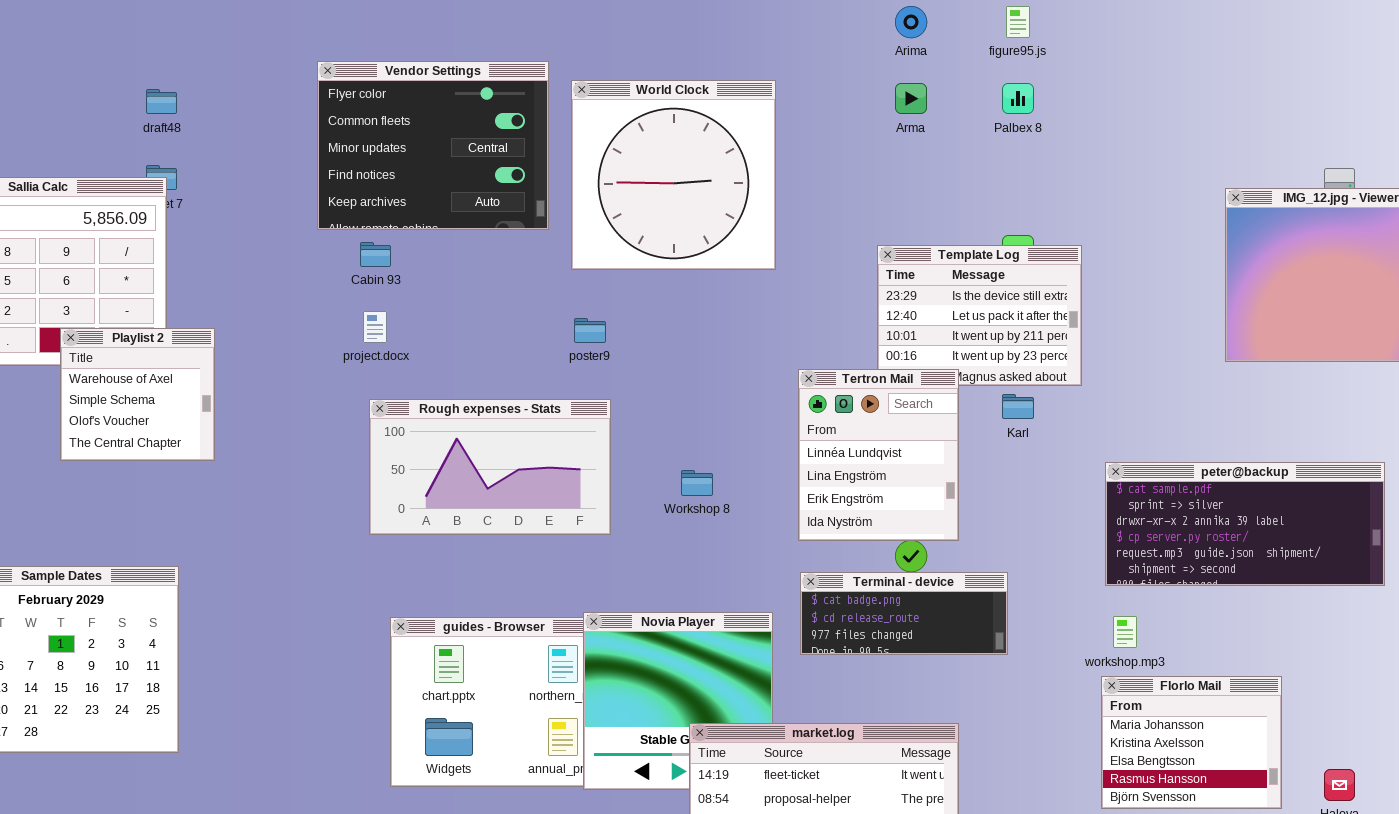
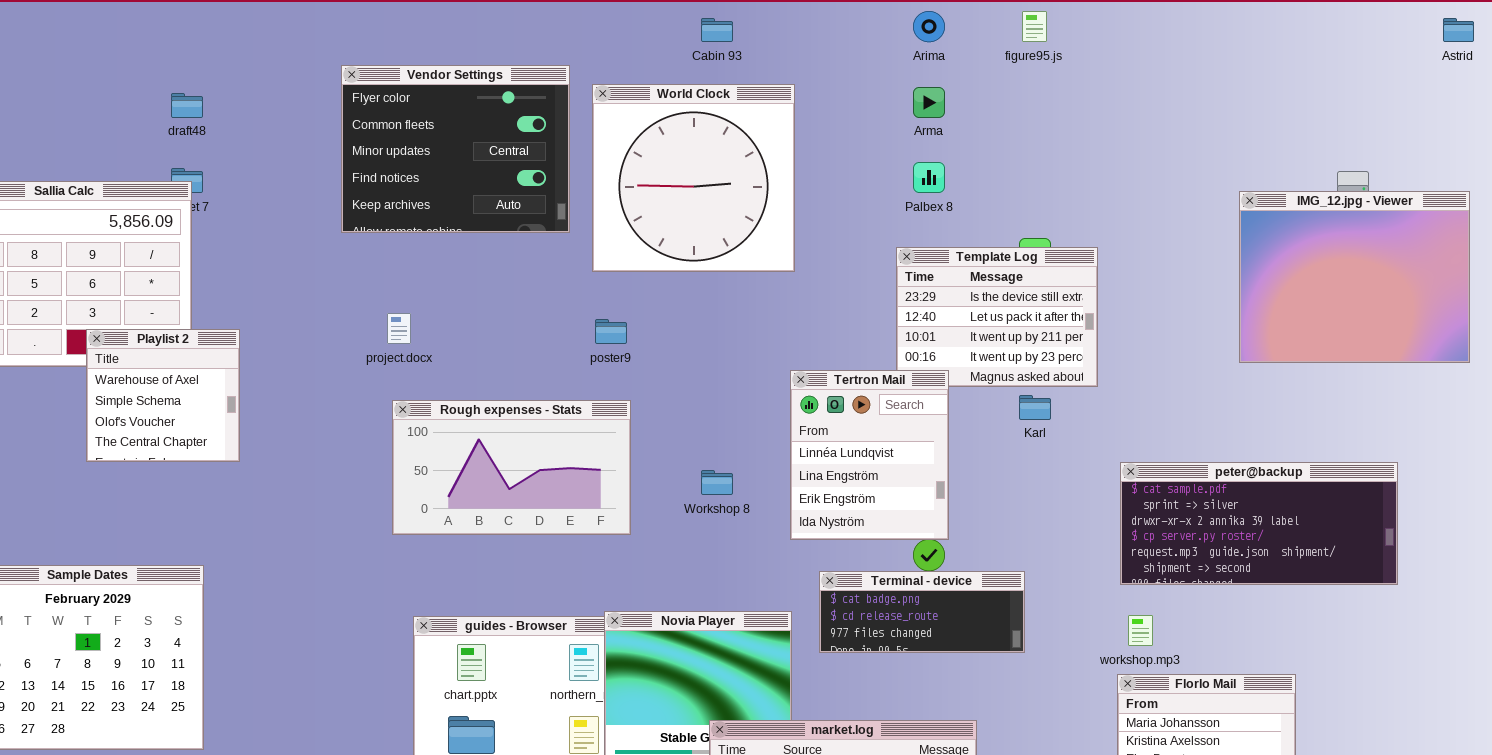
Palbex 8: [1002,83,1034,114] -> [913,162,945,193], moved
Cabin 93: [360,242,391,267] -> [701,18,733,42], moved
Tertron Mail: [798,369,959,541] -> [790,370,949,540], moved

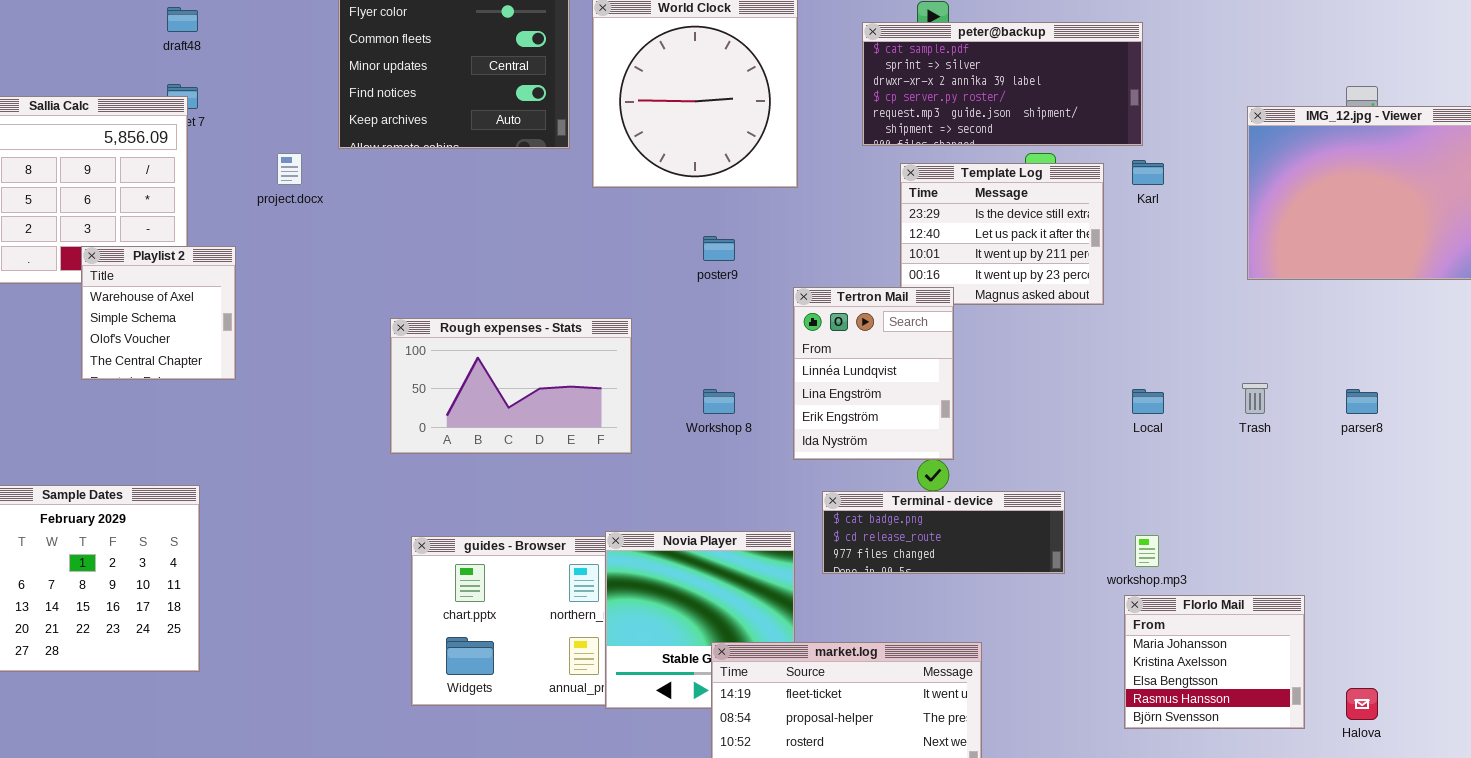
project.docx: [387,313,411,344] -> [277,153,302,185], moved
poster9: [595,319,627,344] -> [703,236,735,261], moved
Karl: [1019,395,1051,420] -> [1132,160,1164,185], moved
peter@backup: [1120,462,1398,585] -> [862,22,1143,146], moved
Terminal - device: [819,571,1025,653] -> [822,491,1065,574], resized

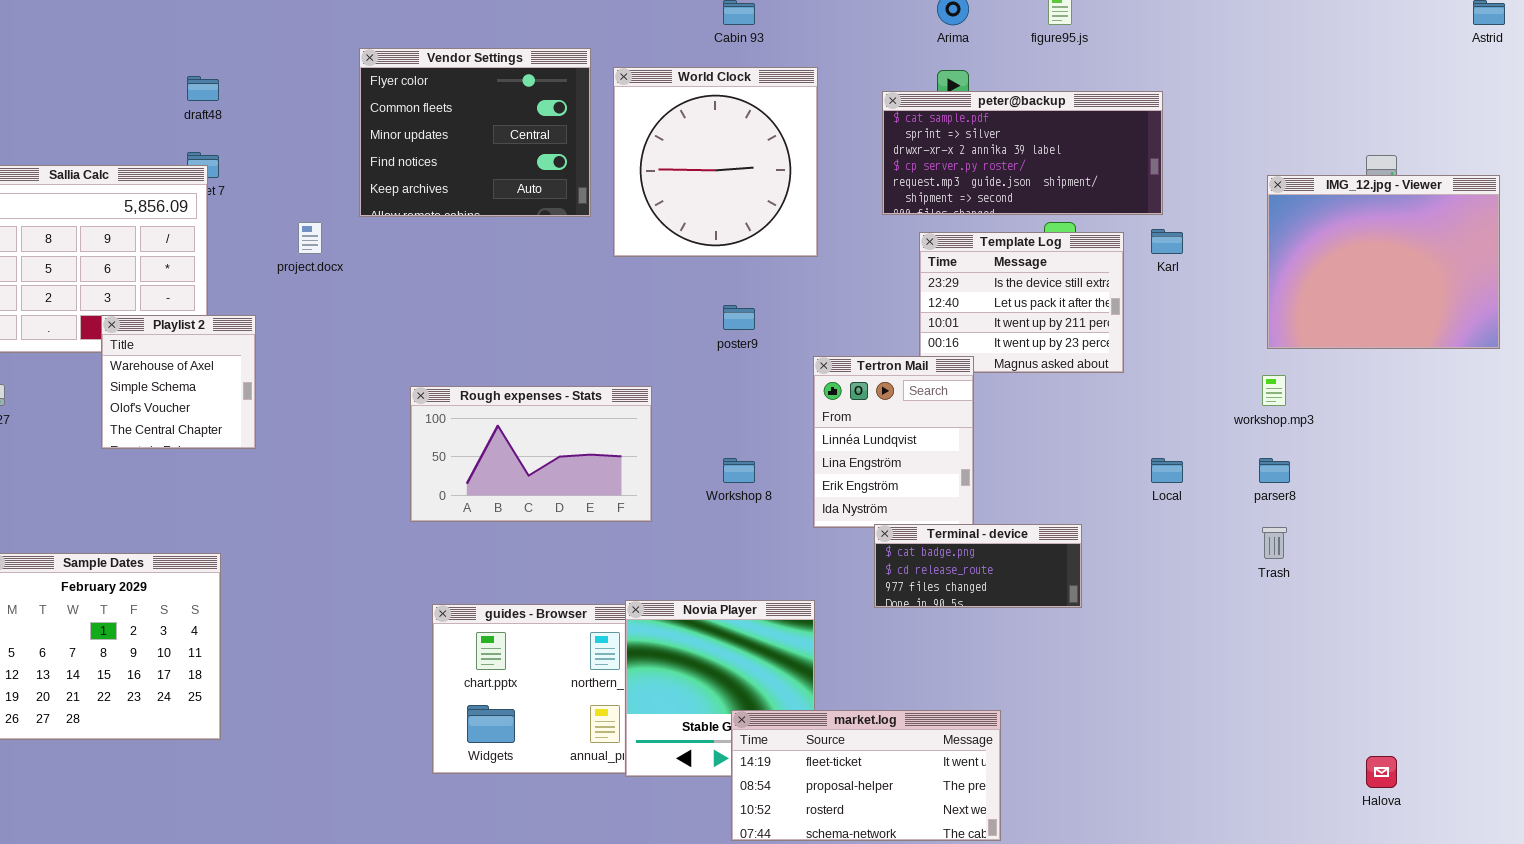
Trash: [1242,383,1268,414] -> [1262,527,1287,559], moved
parser8: [1346,389,1378,414] -> [1259,458,1290,483], moved
Terminal - device: [822,491,1065,574] -> [874,524,1082,608], moved, resized
workshop.mp3: [1135,535,1159,567] -> [1262,375,1286,406], moved
Florlo Mail: [1124,595,1305,729] -> none, closed

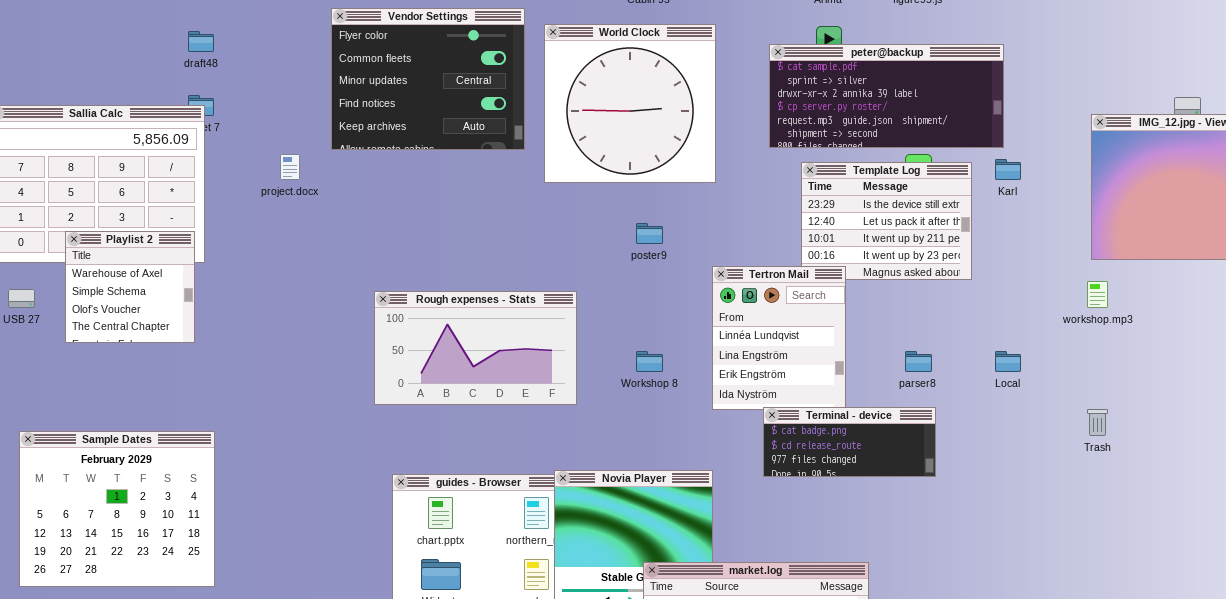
Playlist 2: [101,315,256,449] -> [65,231,195,343], moved
parser8: [1259,458,1290,483] -> [905,351,932,372], moved

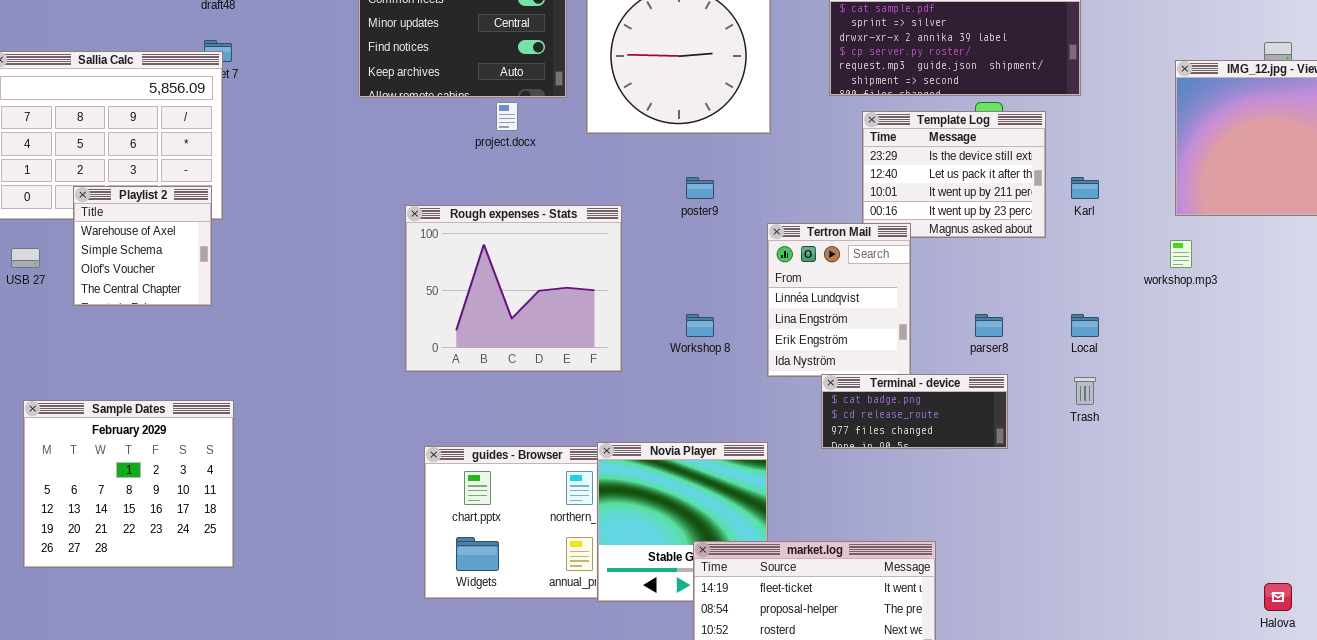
project.docx: [280,154,300,180] -> [496,102,518,131], moved
Karl: [995,159,1021,180] -> [1071,177,1099,199], moved
Rough expenses - Stats: [374,291,577,405] -> [405,205,622,372], resized
Trash: [1087,409,1108,436] -> [1074,377,1096,405], moved

